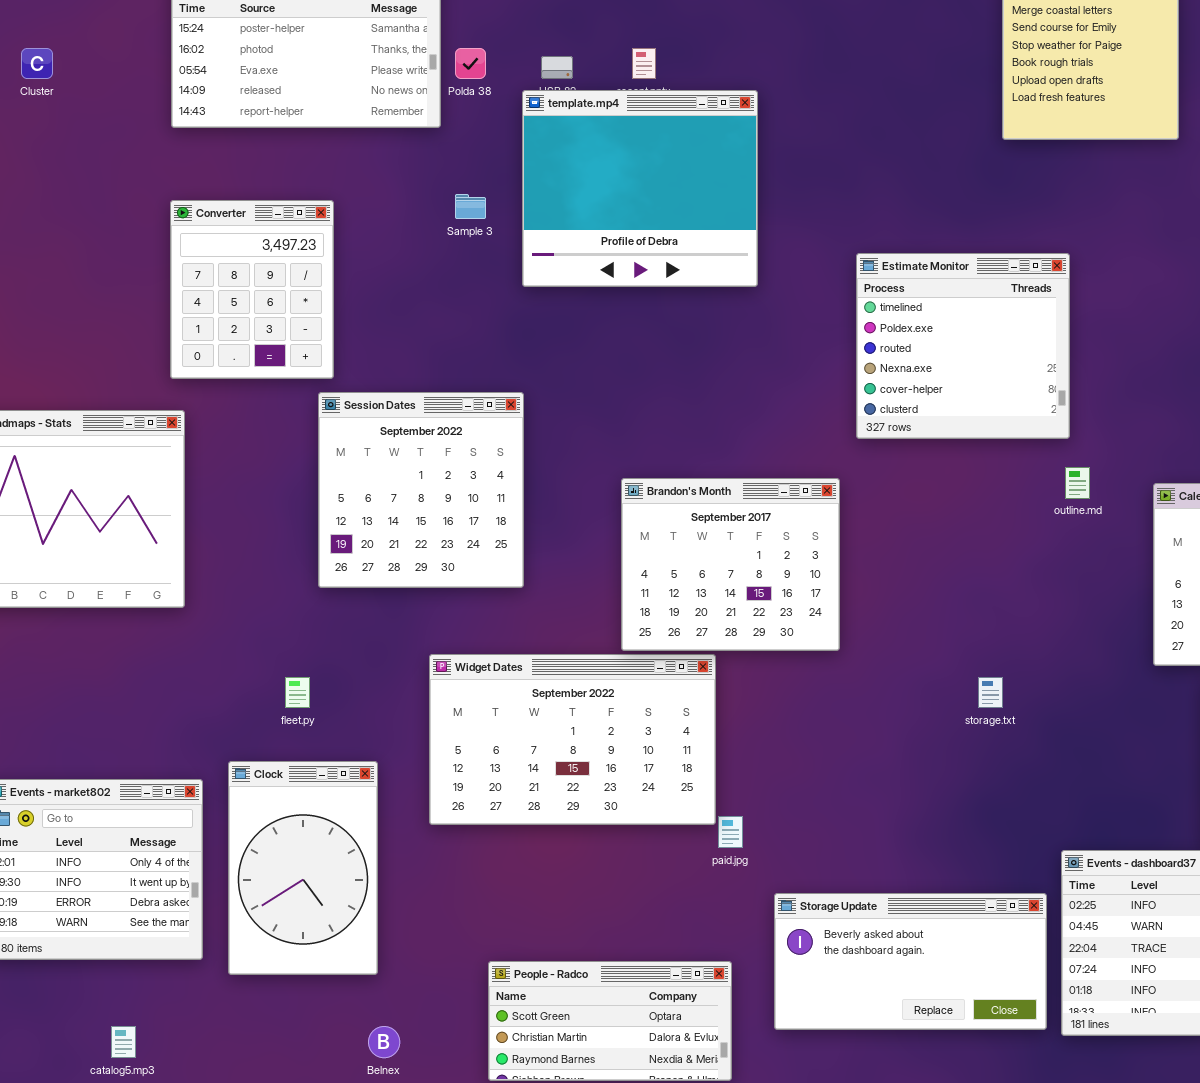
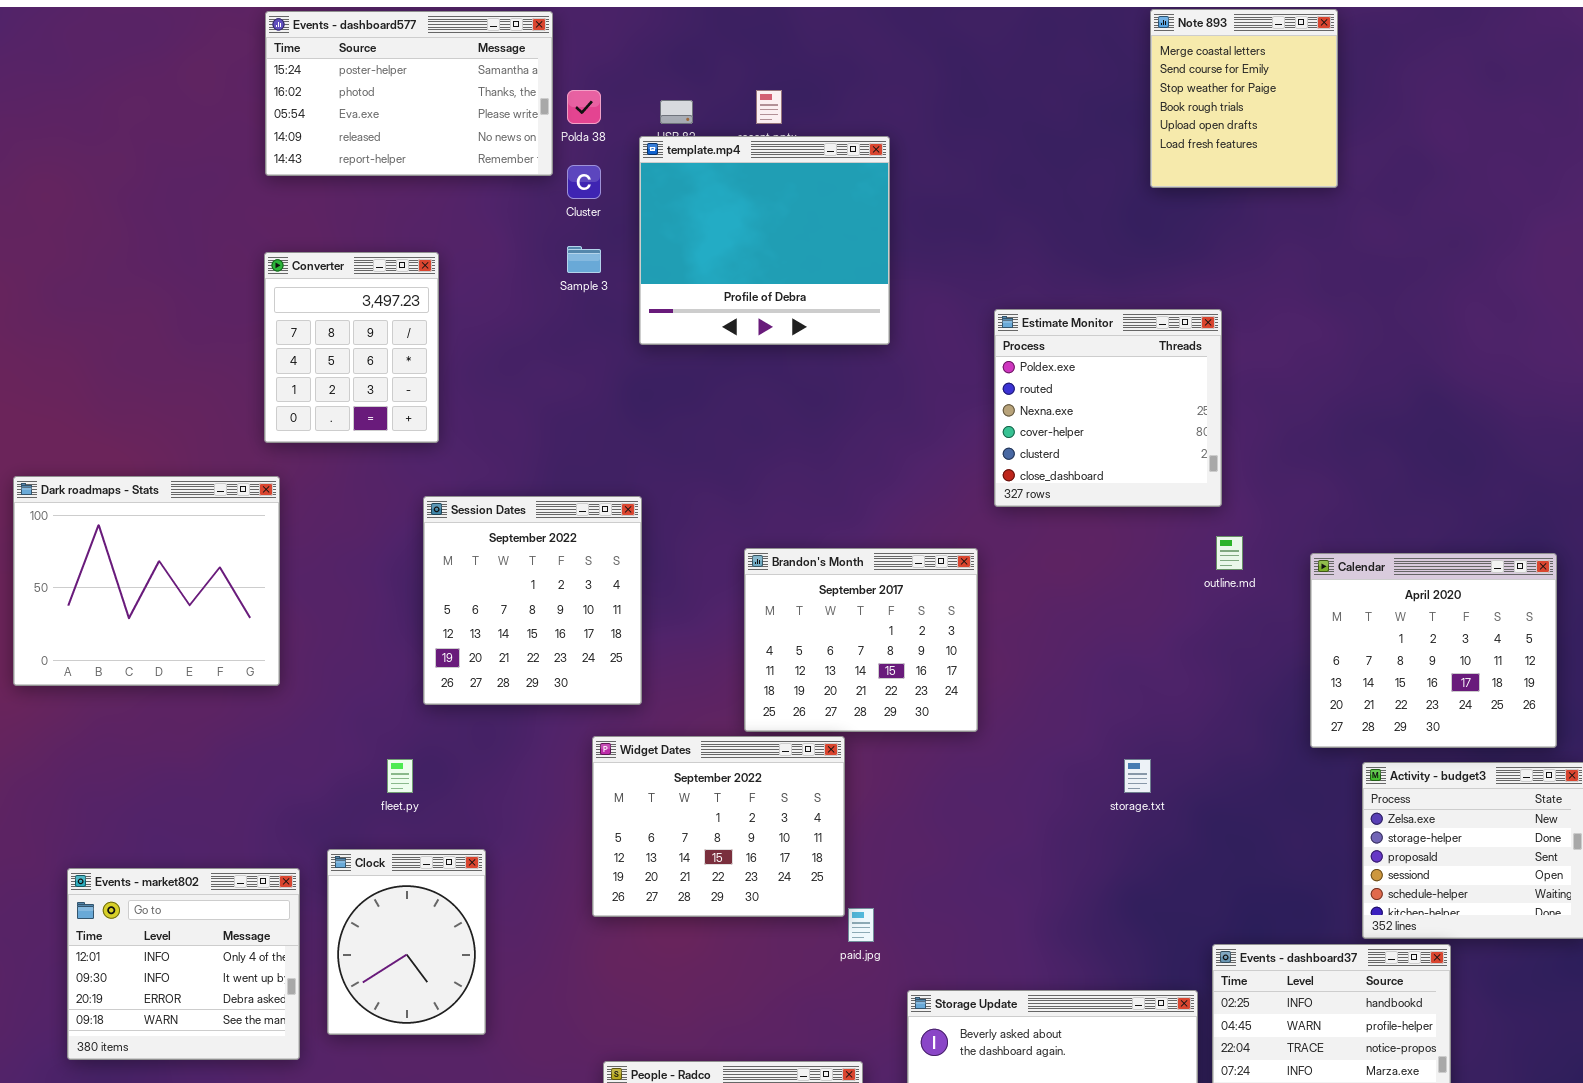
Cluster: [21,48,53,79] -> [567,165,601,199], moved
Estimate Monitor: [856,253,1070,439] -> [994,309,1222,507], scrolled down 1 row
Session Dates: [318,392,524,588] -> [423,496,642,705], moved
Widget Dates: [429,654,716,825] -> [592,736,845,917], resized
Clock: [228,761,378,975] -> [327,849,486,1035], resized

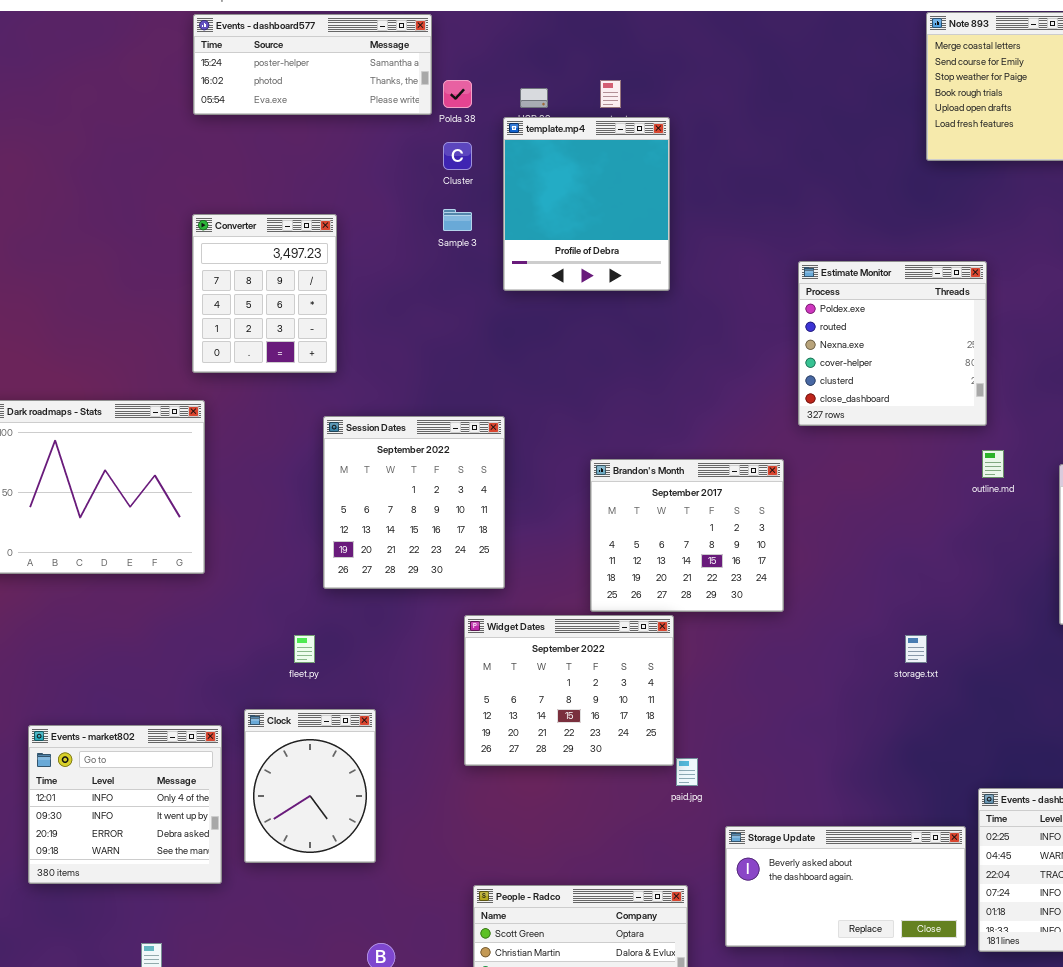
Events - dashboard577: [265,11,553,176] -> [193,14,432,115], resized
template.mp4: [639,136,890,345] -> [503,117,670,291], resized

